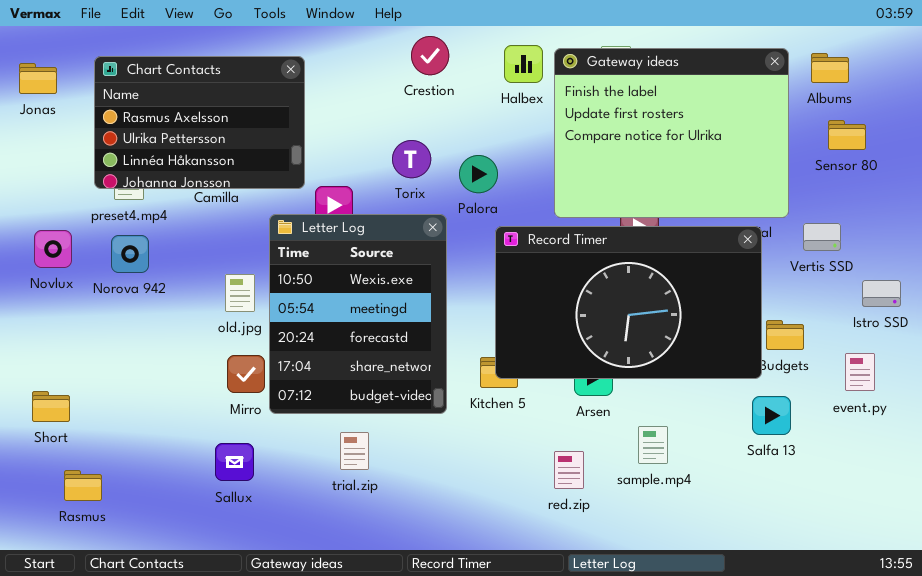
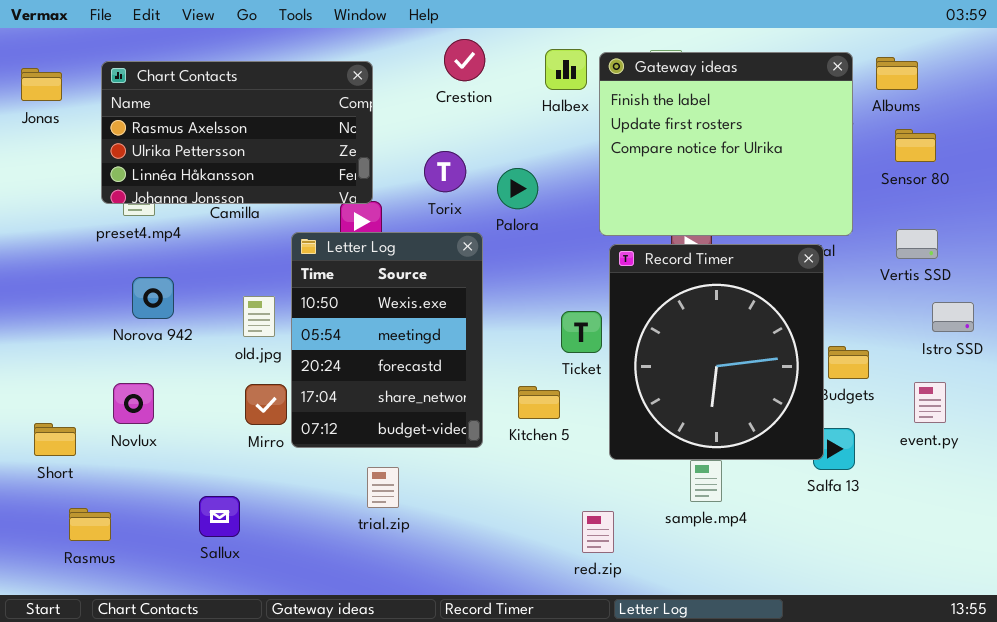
Chart Contacts: [94,56,305,189] -> [101,61,373,204], resized
Vertis SSD: [803,223,841,251] -> [896,229,938,259], moved
Record Timer: [495,226,762,379] -> [609,244,824,460], resized
Novlux: [34,230,72,268] -> [113,383,154,424], moved
Norova 942: [111,235,149,273] -> [132,277,174,319], moved
Sallux: [215,443,254,481] -> [199,496,240,537], moved
red.zip: [554,451,584,489] -> [582,511,614,553], moved

